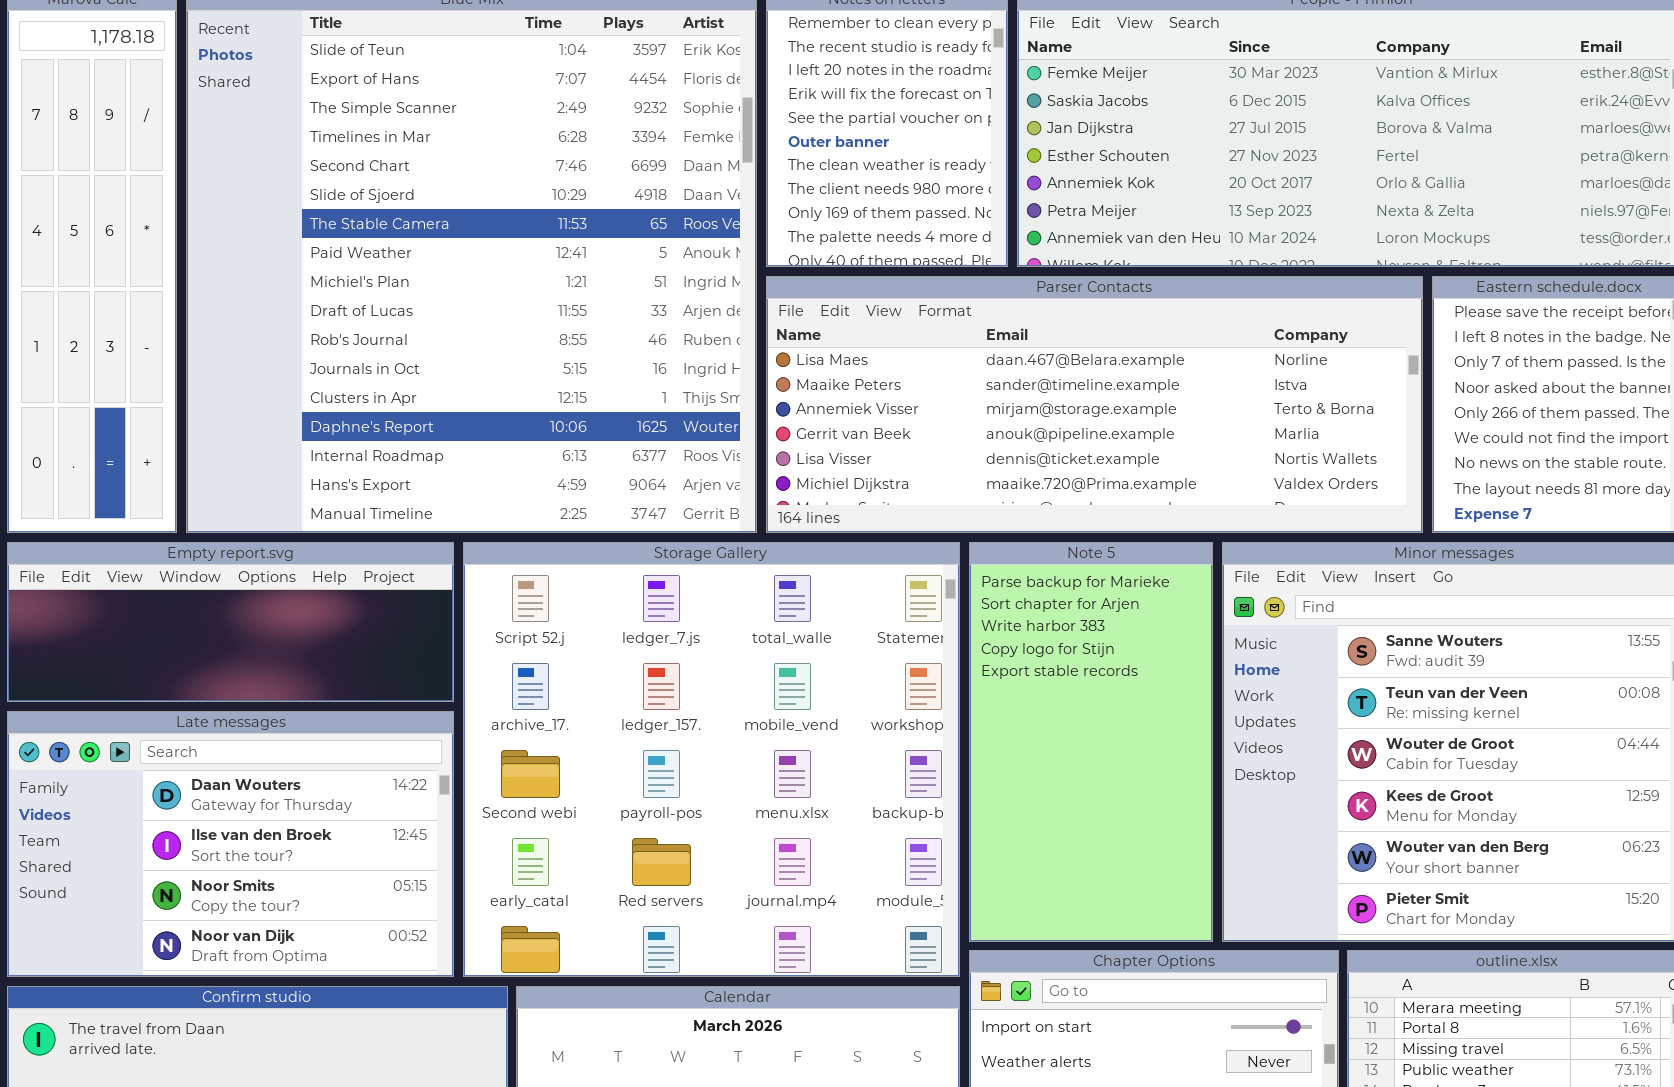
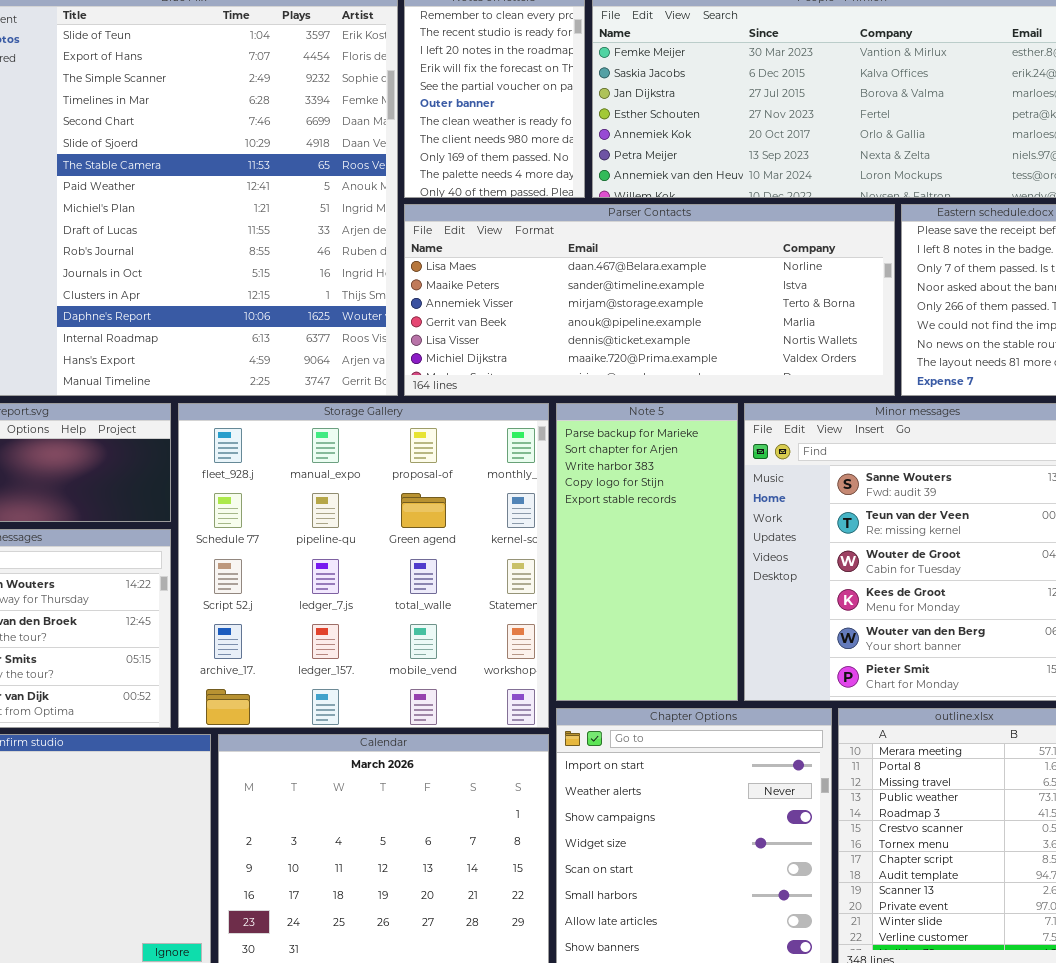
Storage Gallery: [463,542,960,977] -> [178,403,549,728], scrolled up 2 rows

